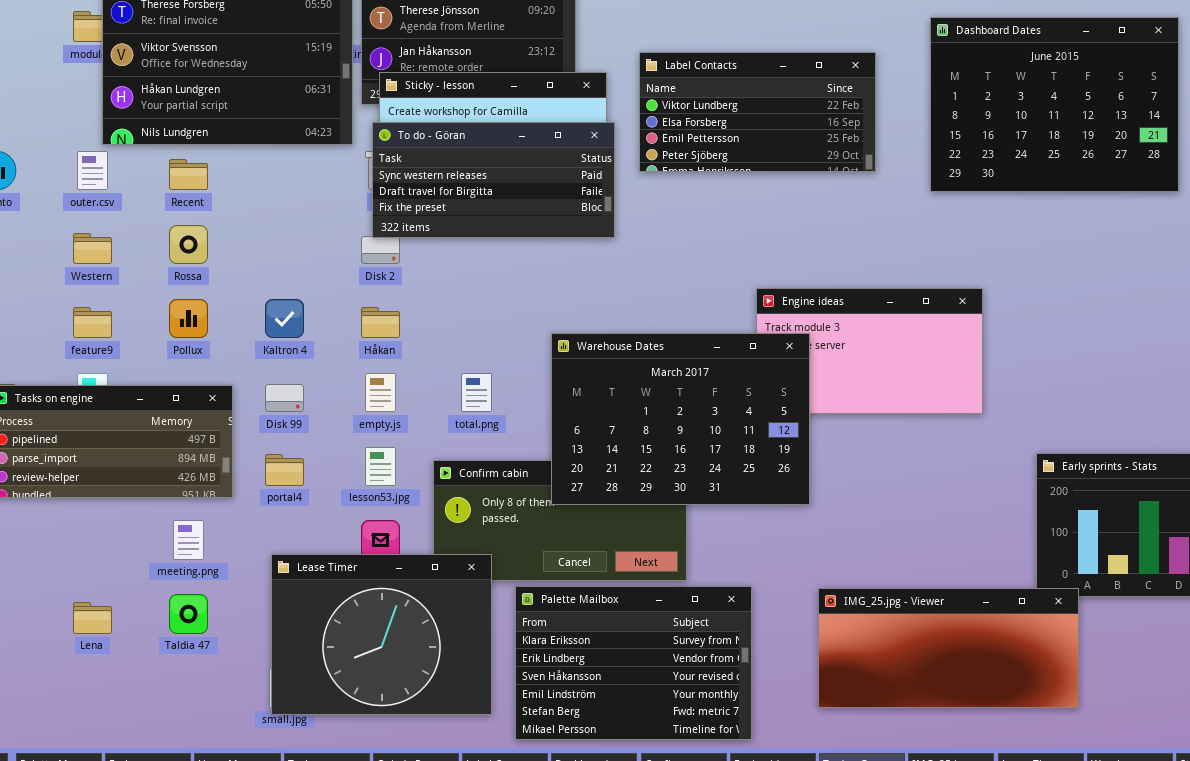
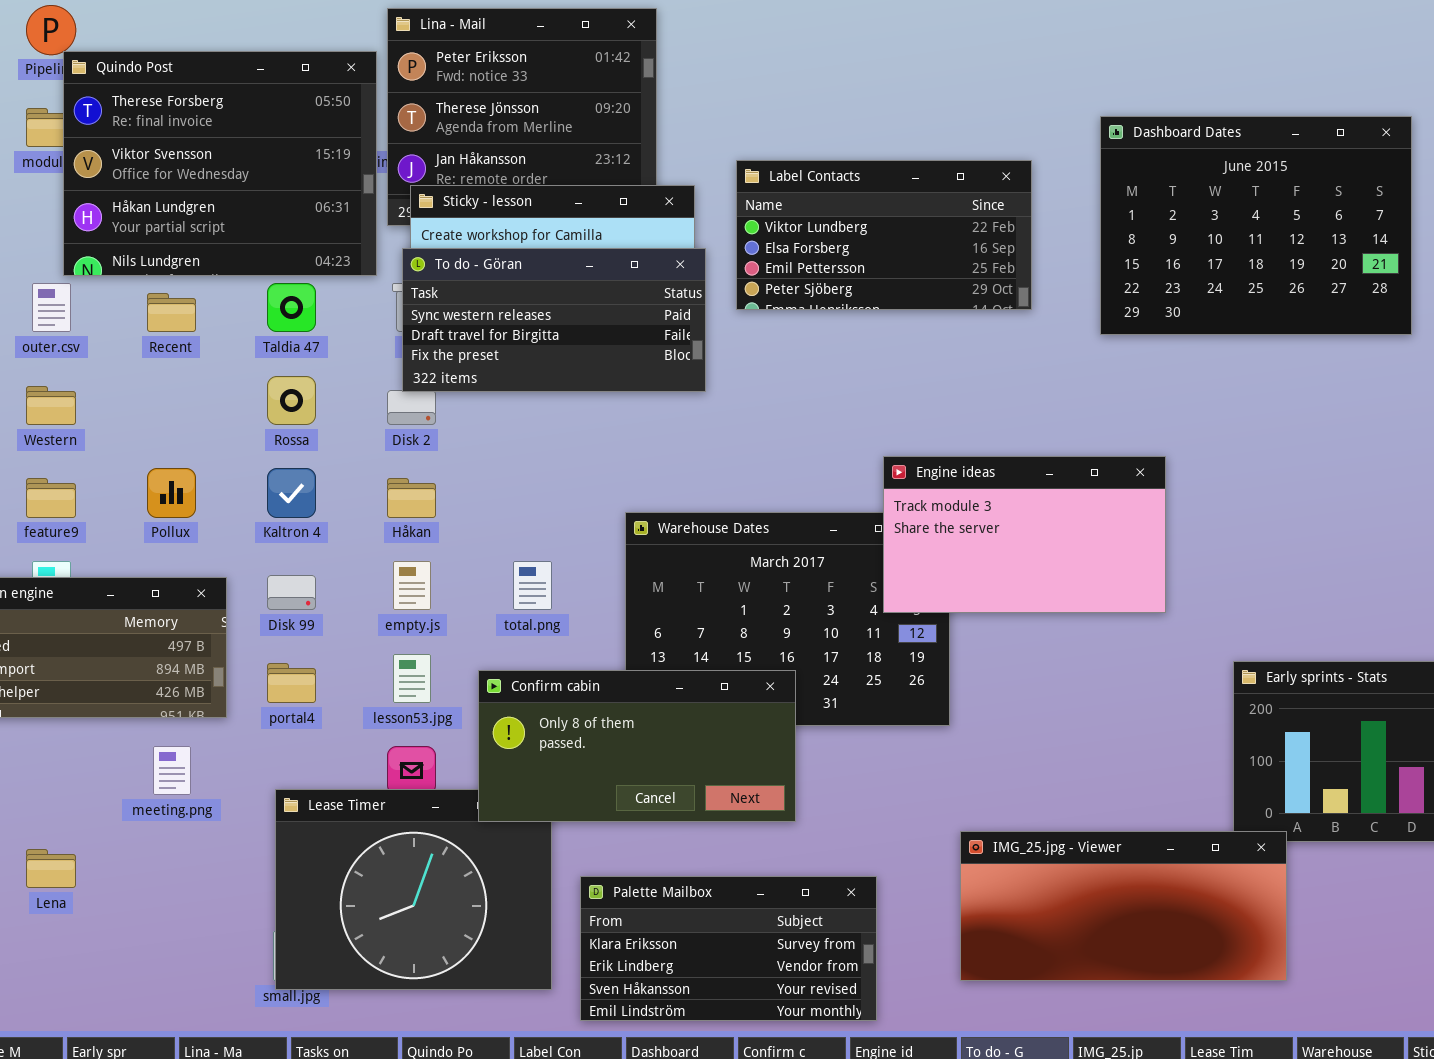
Rossa: [169,225,208,264] -> [267,376,316,425], moved
Engine ideas: [756,288,983,414] -> [883,456,1166,613], raised
Confirm cabin: [433,460,687,581] -> [478,670,796,822], raised
Palette Mailbox: [515,586,752,740] -> [580,876,877,1021], resized
Taldia 47: [169,594,208,634] -> [267,283,316,332], moved

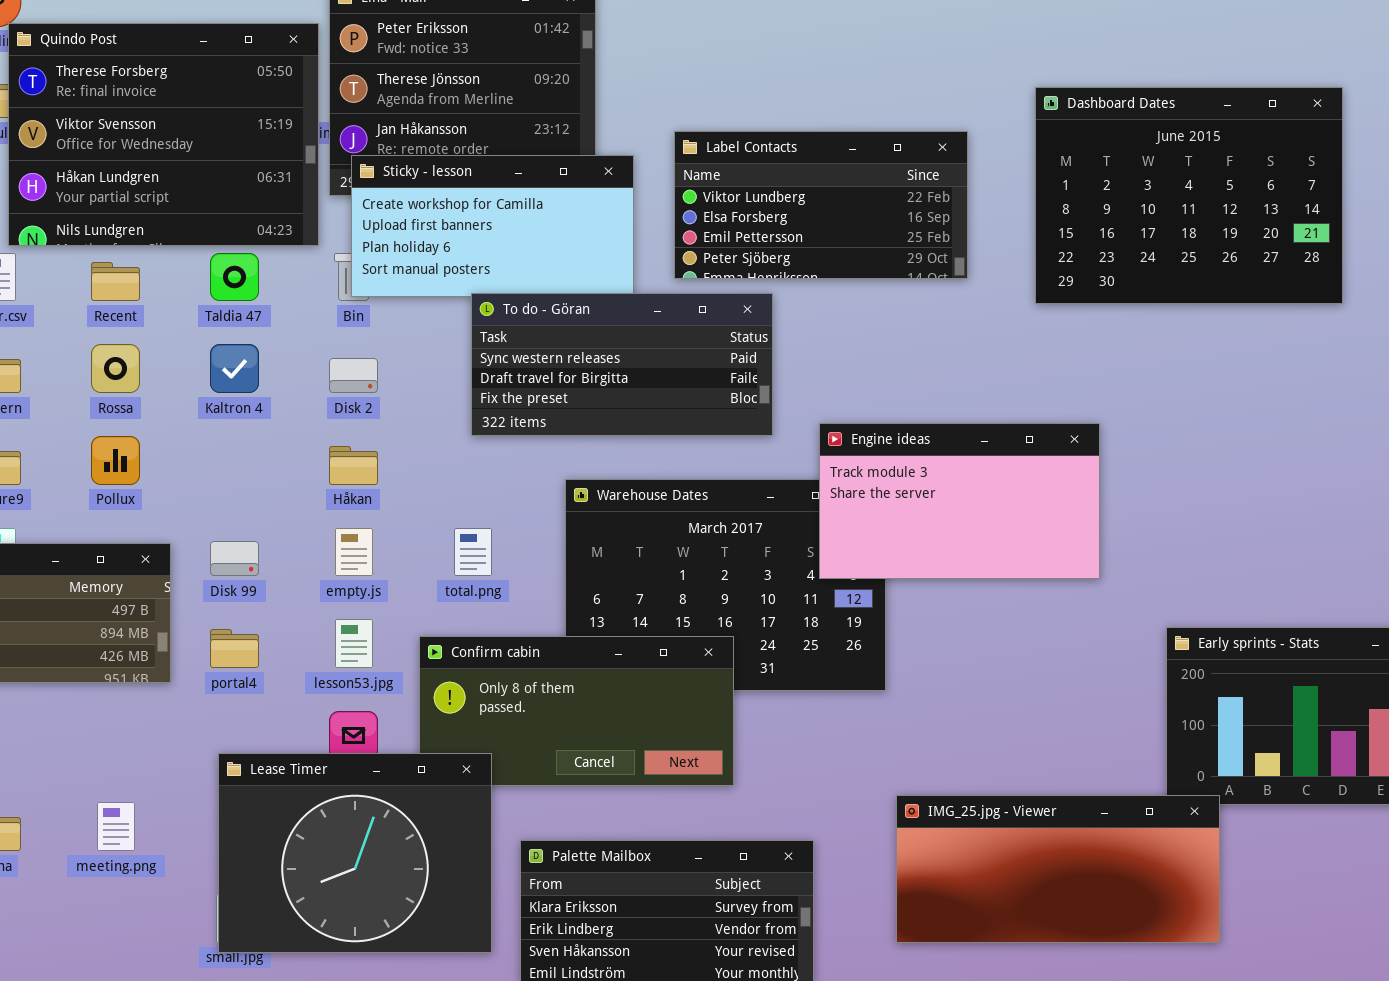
To do - Göran: [402,248,706,392] -> [471,293,773,436], moved
Rossa: [267,376,316,425] -> [91,344,140,393], moved
Kaltron 4: [267,468,316,518] -> [210,344,259,393], moved
meeting.png: [153,746,191,795] -> [97,802,135,851], moved
Lease Timer: [275,789,552,990] -> [218,753,492,953], raised

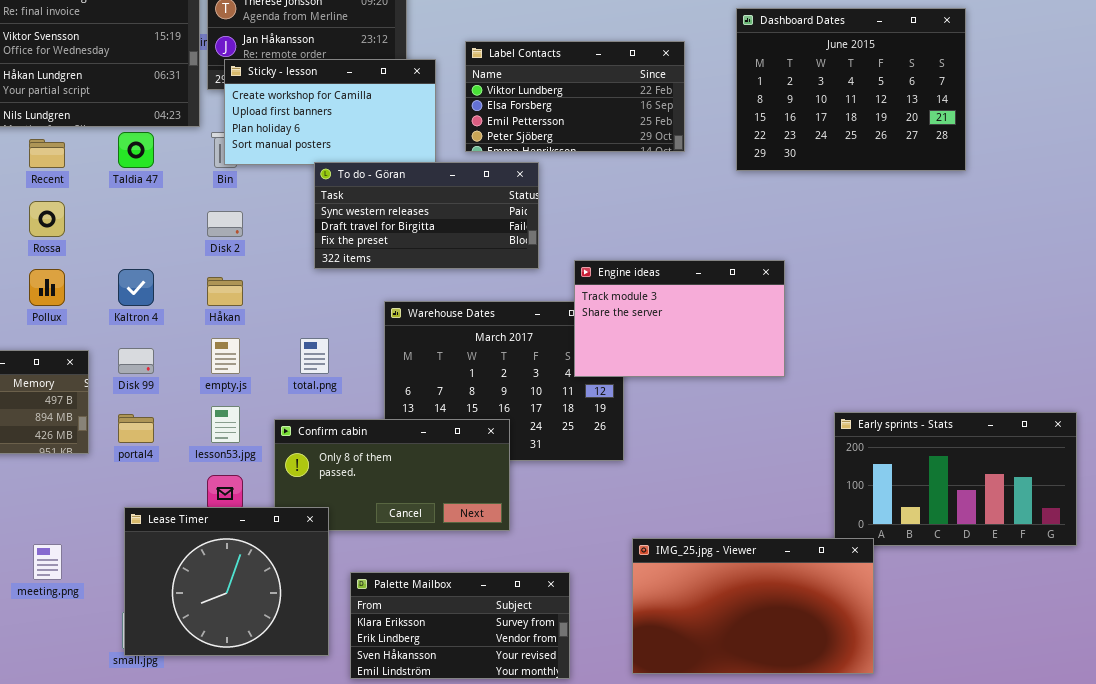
Kaltron 4: [210,344,259,393] -> [118,269,154,306], moved
IMG_25.jpg - Viewer: [896,795,1220,943] -> [632,538,874,674], resized

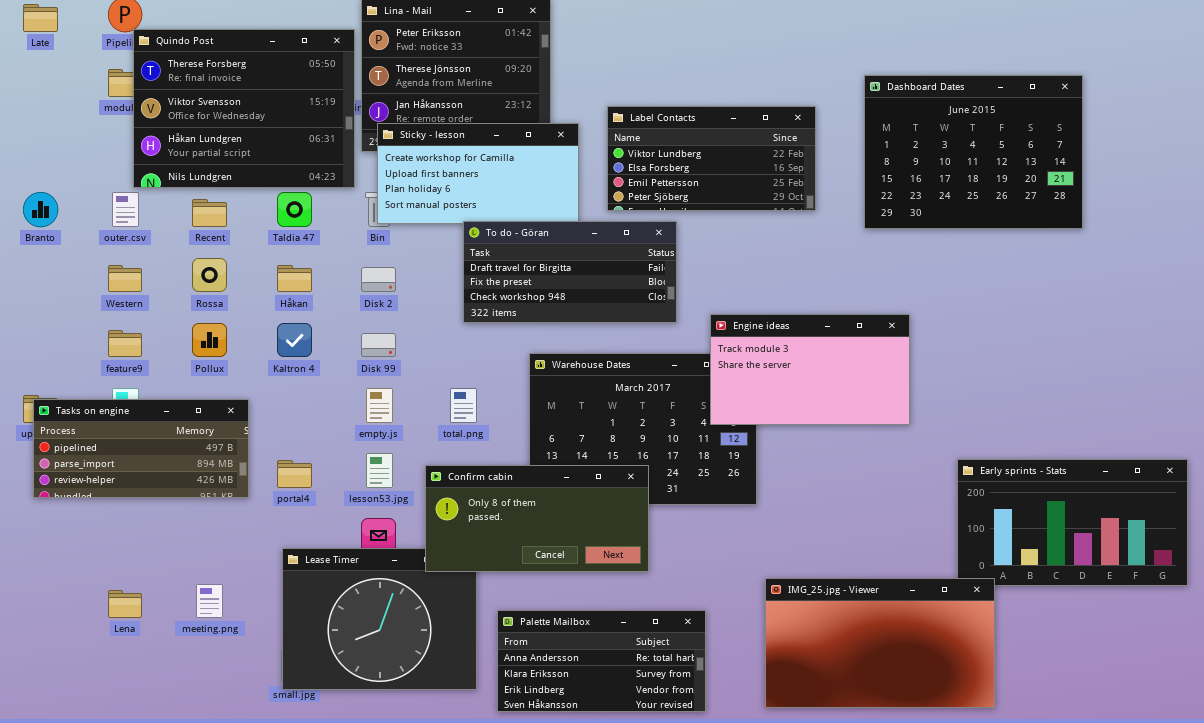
To do - Göran: [314,162,539,269] -> [463,221,677,323], scrolled down 1 row
Håkan: [207,277,243,306] -> [277,265,312,292], moved
Disk 99: [118,348,154,374] -> [361,333,396,357], moved
Confirm cabin: [274,419,510,531] -> [425,465,649,572], raised
Palette Mailbox: [350,572,570,679] -> [497,610,706,712], scrolled up 1 row

